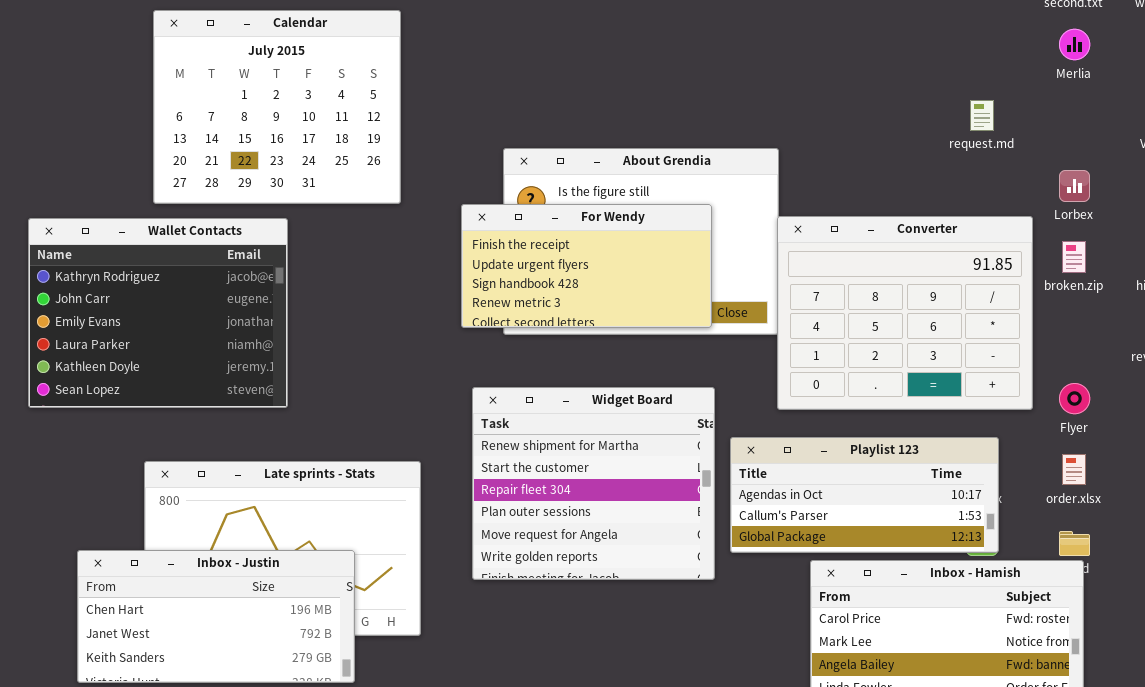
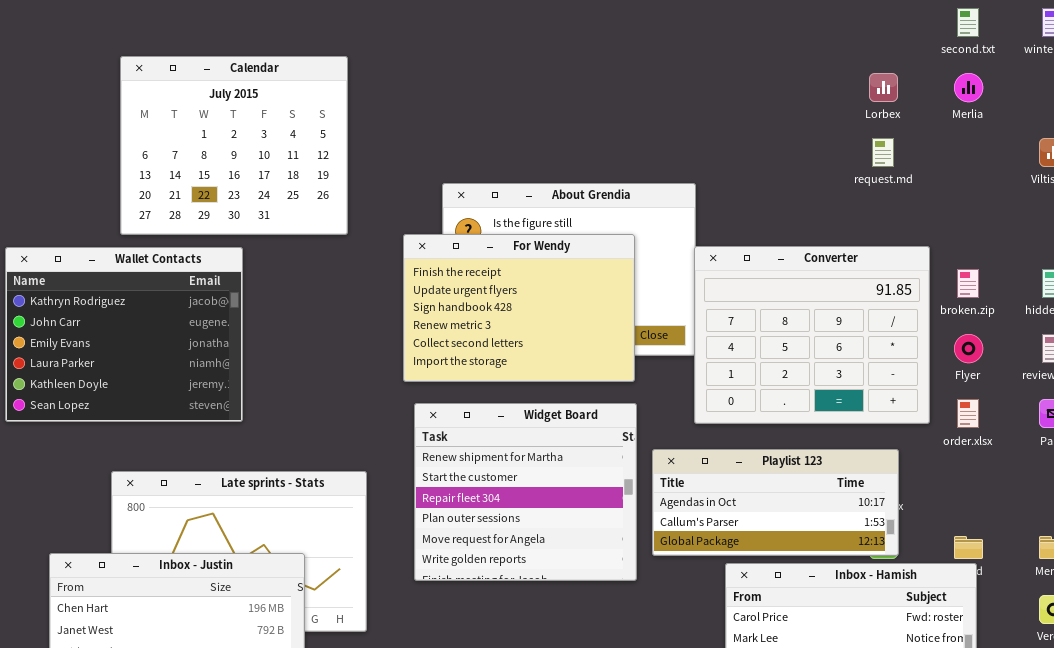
Lorbex: [1059,170,1090,202] -> [869,73,898,102], moved
For Wendy: [461,204,712,328] -> [403,234,635,382], resized
Flyer: [1059,383,1090,414] -> [954,334,983,363], moved
order.xlsx: [1062,454,1086,485] -> [957,399,979,428], moved

